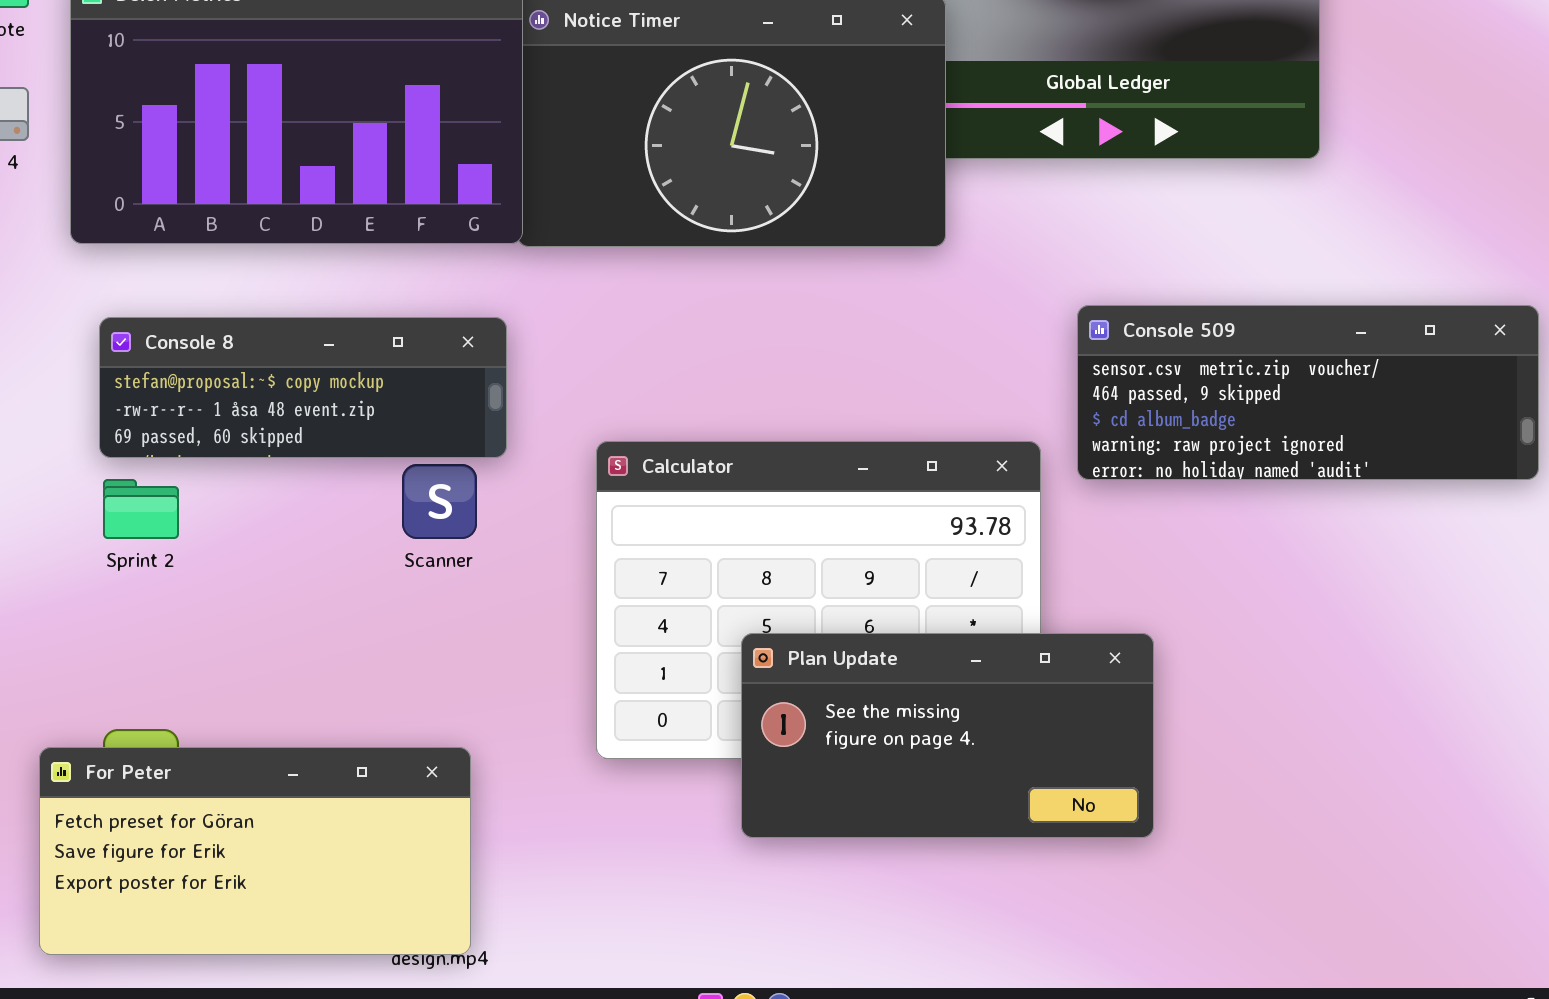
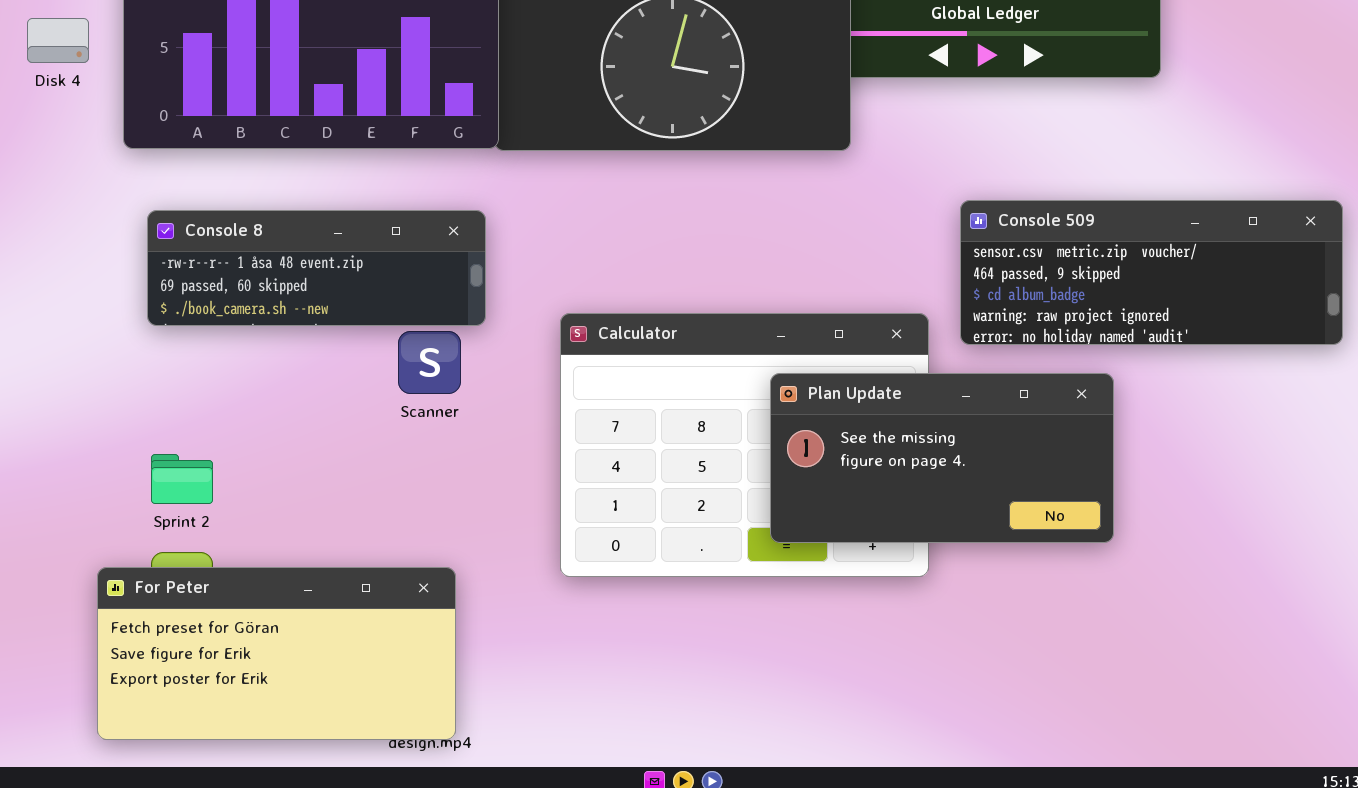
Console 8: [99,317,507,458] -> [147,210,486,326], scrolled down 1 row
Sprint 2: [103,479,179,539] -> [151,454,213,504], moved
Plan Update: [741,633,1154,838] -> [770,373,1114,543], moved

